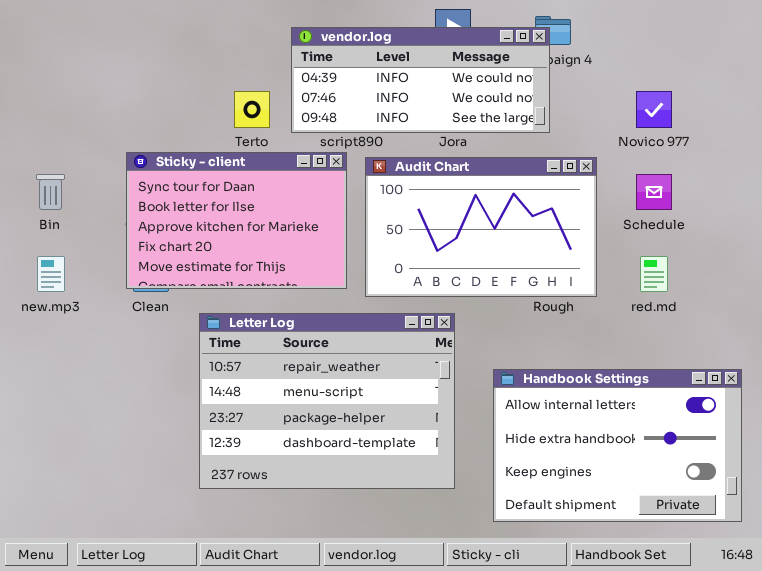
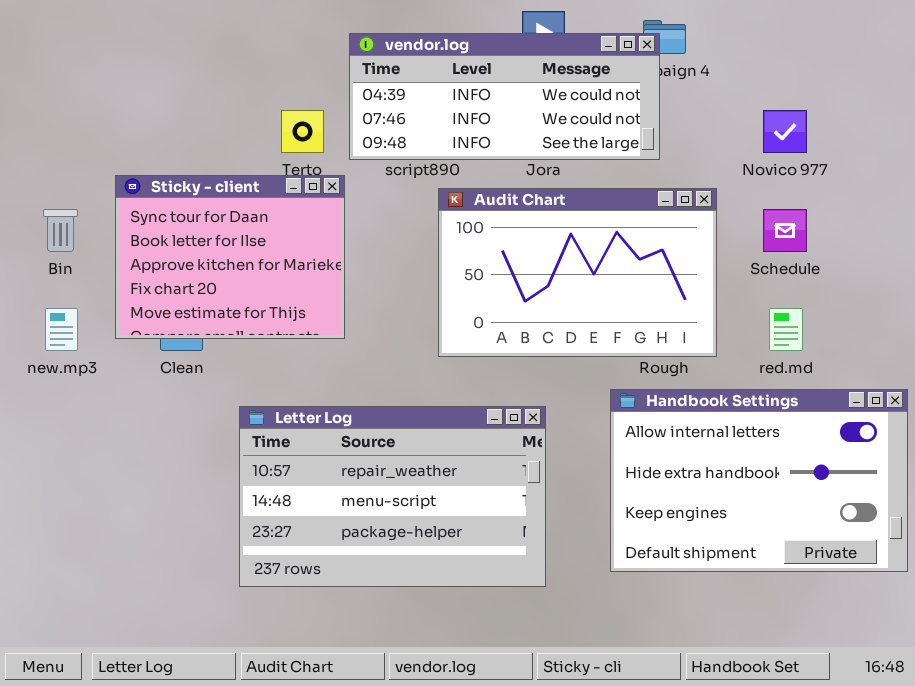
Sticky - client: [126,152,347,289] -> [115,175,345,339], moved, resized
Letter Log: [199,313,455,489] -> [239,406,546,587], resized
Handbook Settings: [493,369,742,522] -> [610,389,908,572], moved

